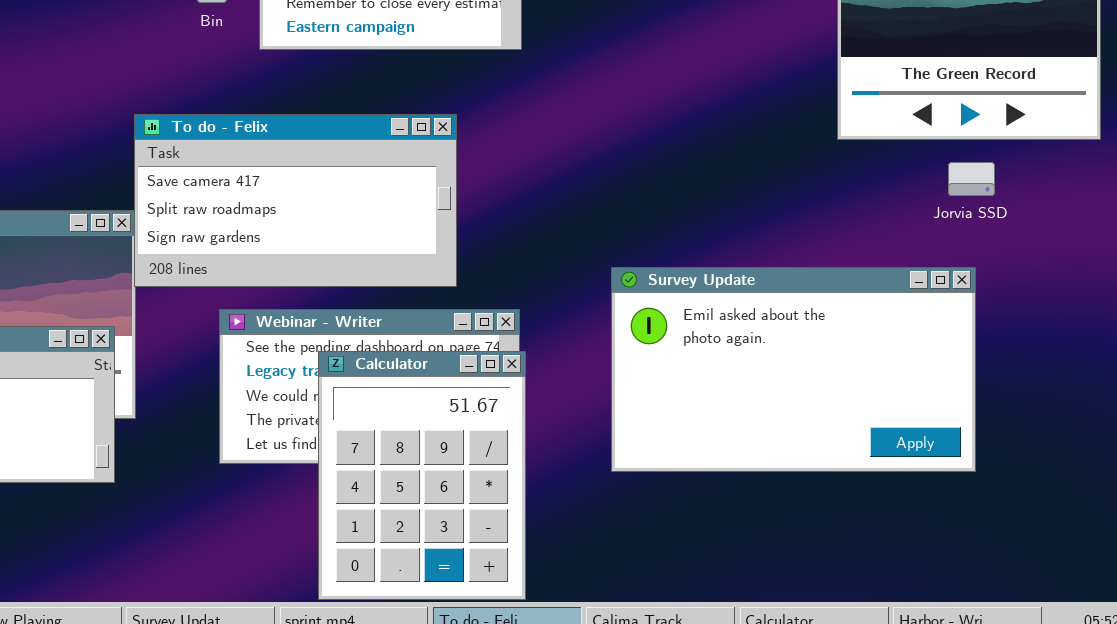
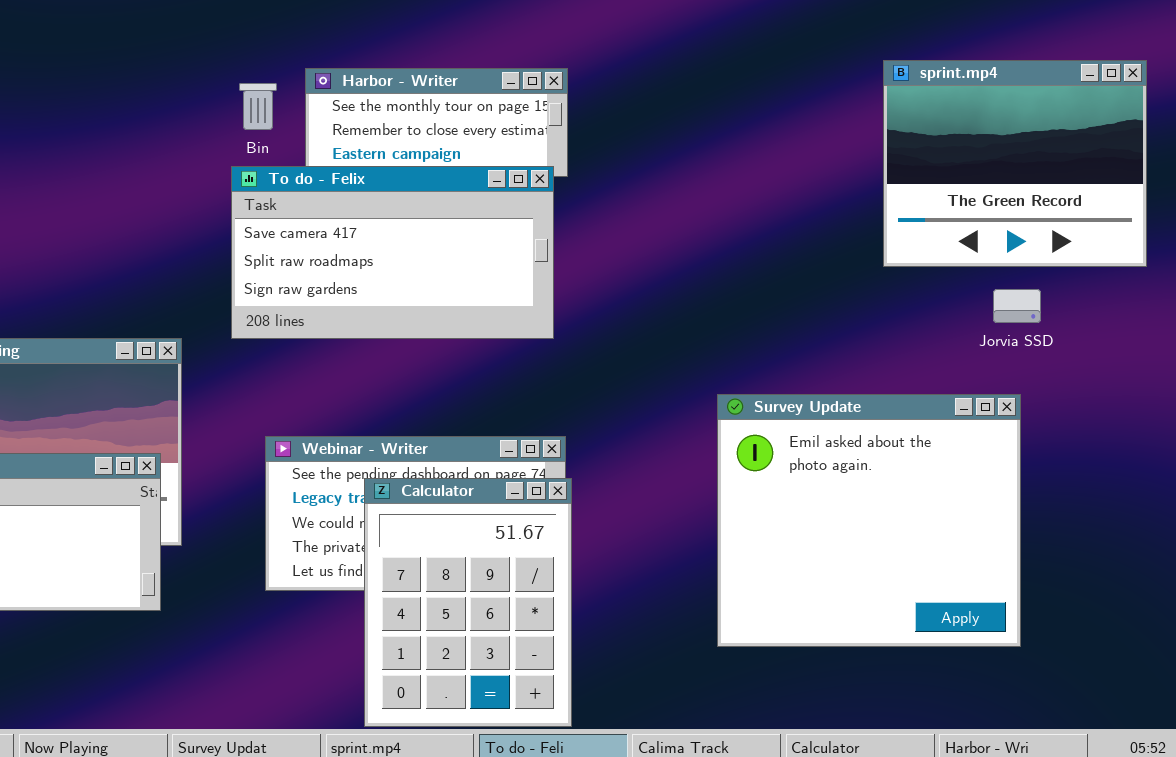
To do - Felix: [134,114,457,287] -> [231,166,554,339], moved
Survey Update: [611,267,976,472] -> [717,394,1021,647], resized

